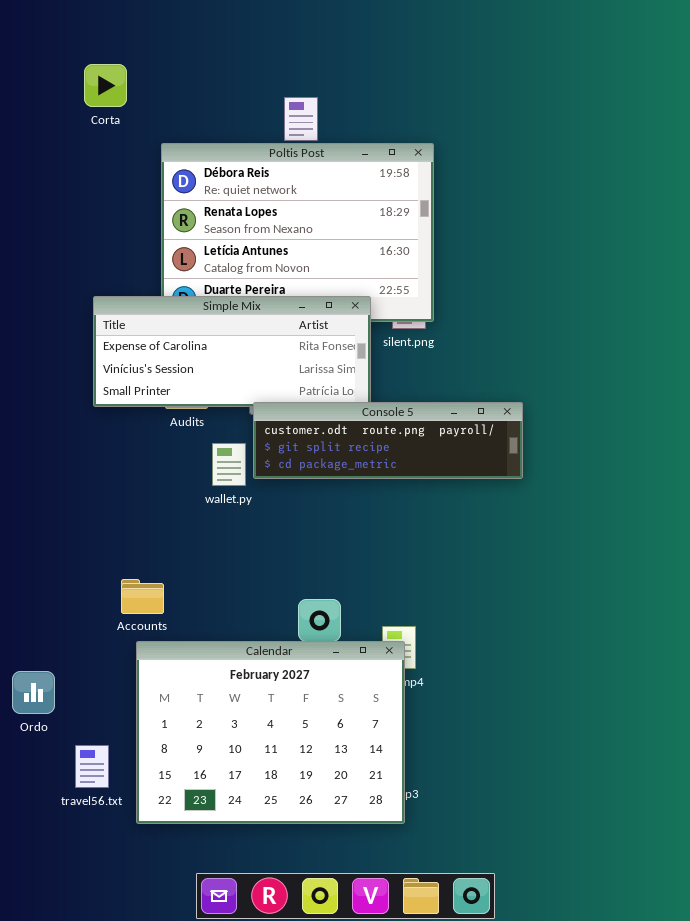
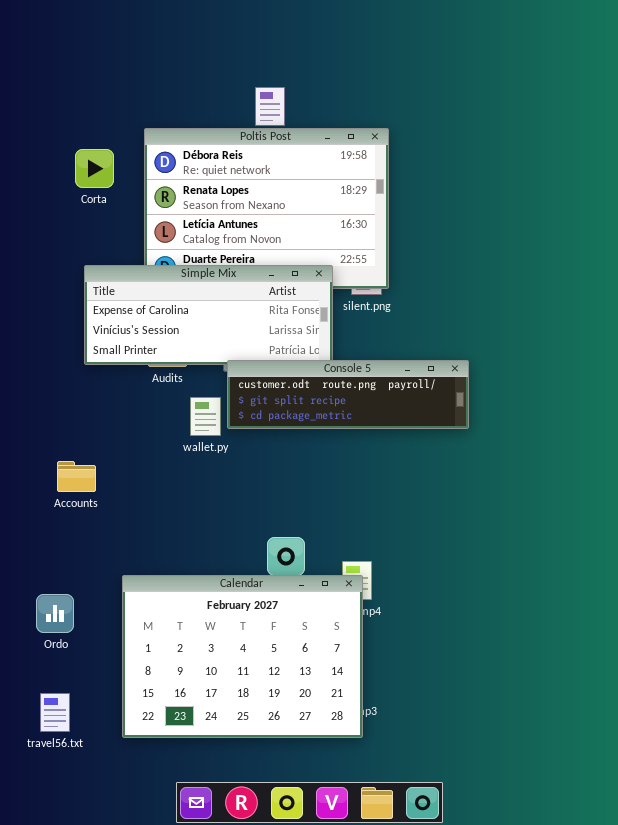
Corta: [84,64,127,107] -> [75,149,114,188], moved
Accounts: [121,579,164,614] -> [57,461,96,492], moved
Ordo: [12,671,55,714] -> [36,594,74,633], moved
travel56.txt: [75,745,109,788] -> [40,693,70,732], moved

